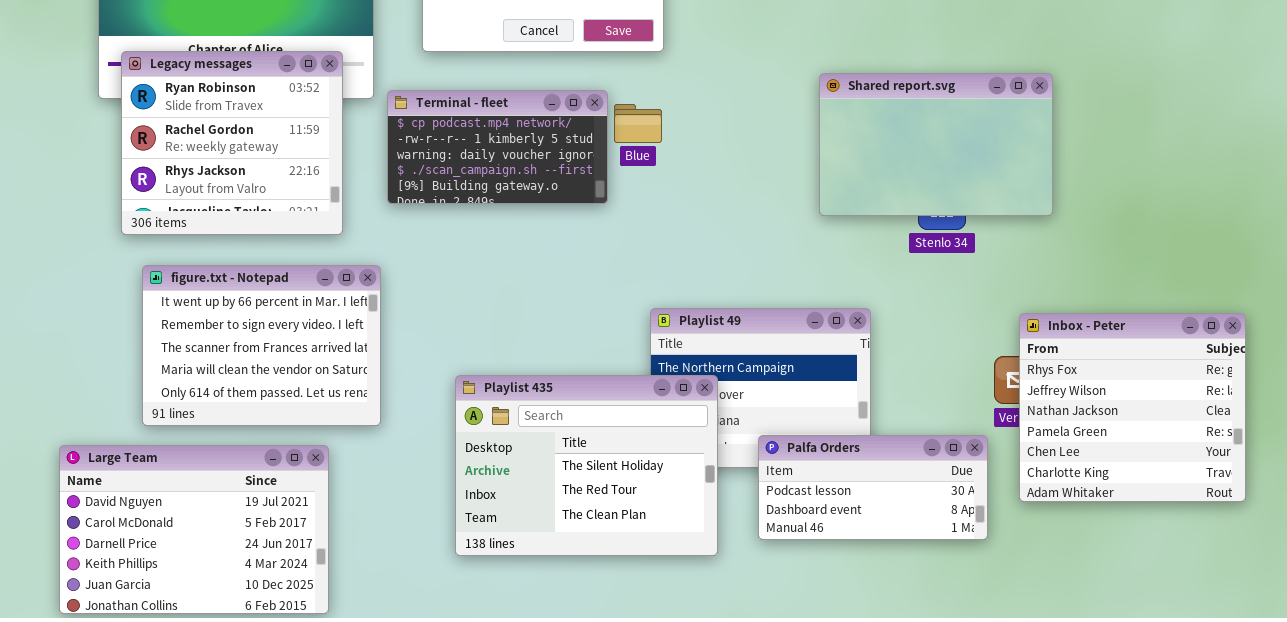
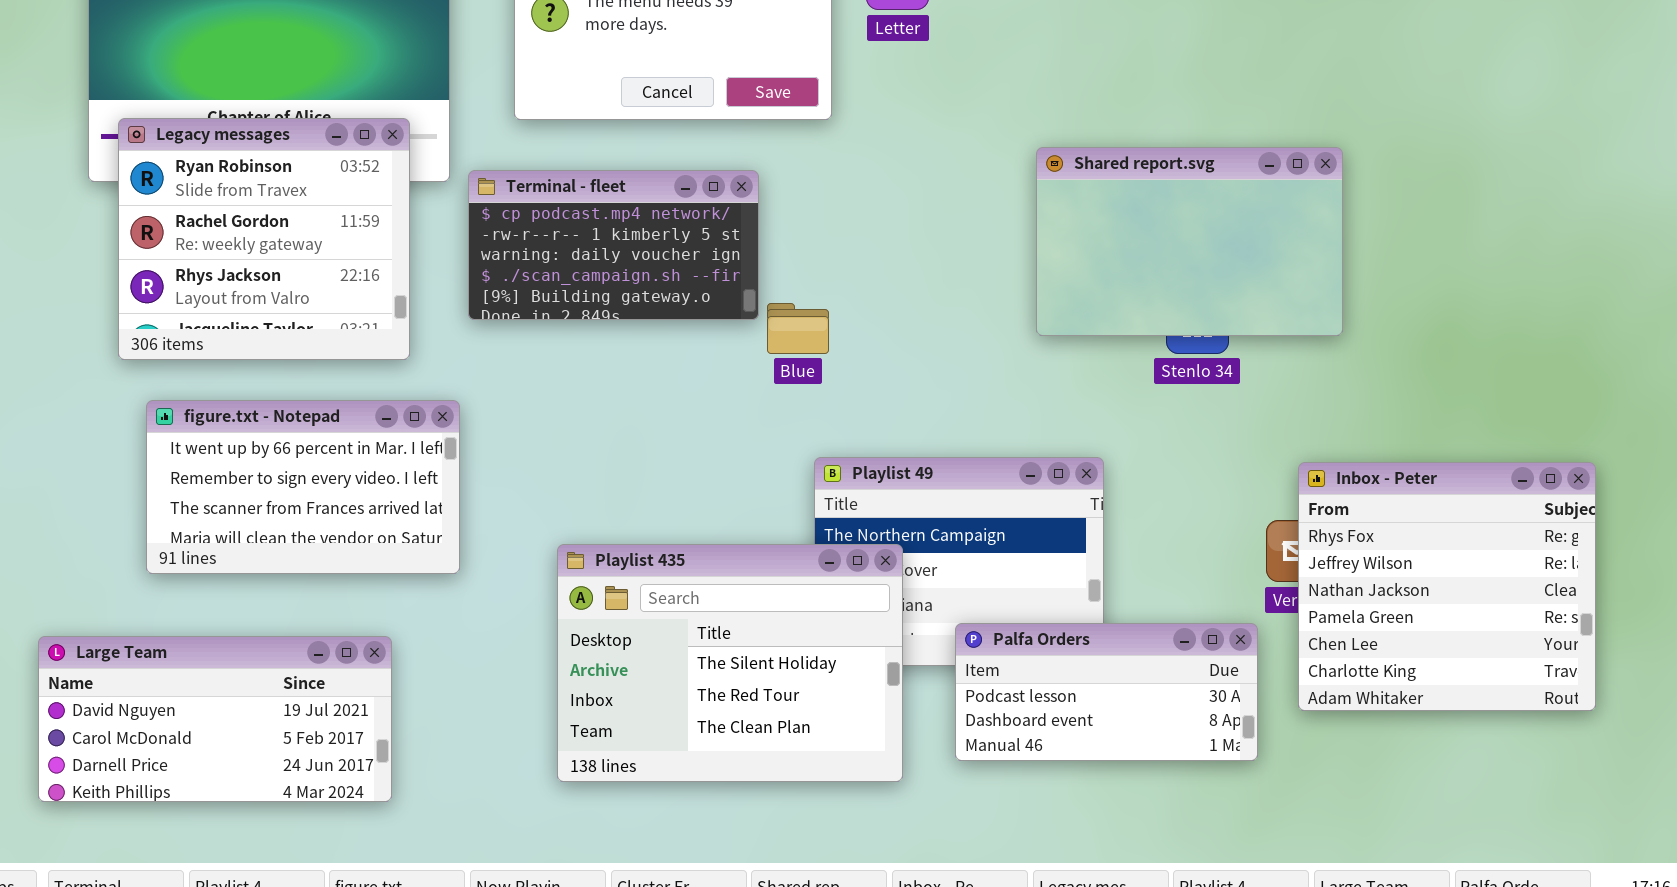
Blue: [614,104,662,143] -> [767,303,829,354], moved
figure.txt - Notepad: [142,265,381,426] -> [146,400,460,574], resized
Large Team: [59,445,329,614] -> [38,636,392,802], resized

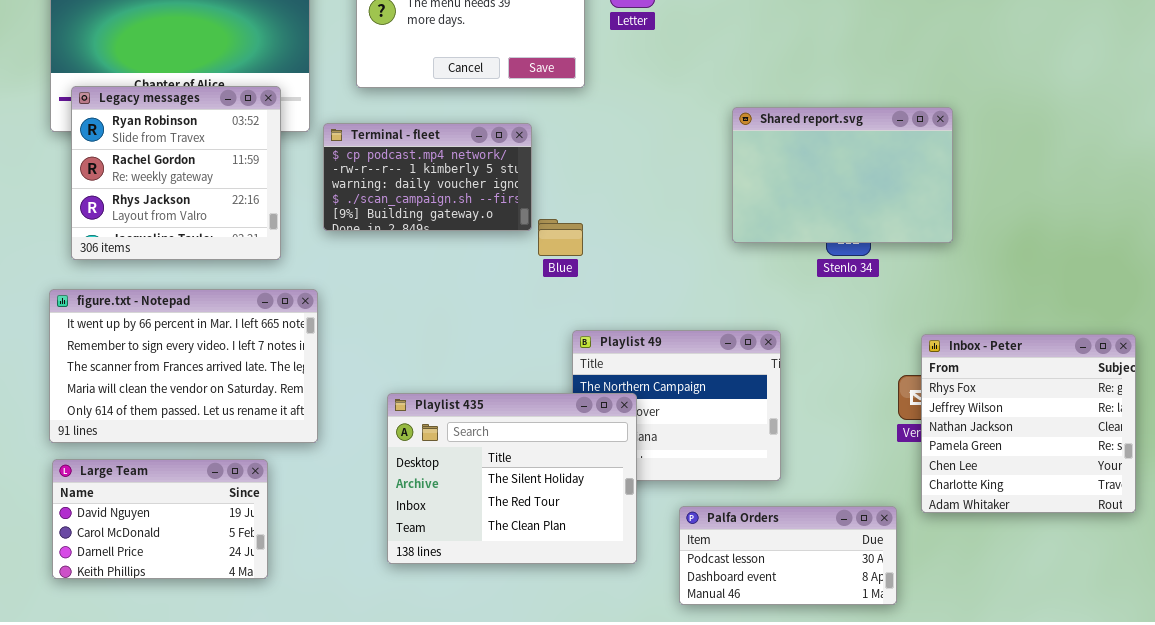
figure.txt - Notepad: [146,400,460,574] -> [49,289,318,443], resized
Palfa Orders: [955,623,1258,761] -> [679,506,897,605], moved
Large Team: [38,636,392,802] -> [52,459,268,579], resized

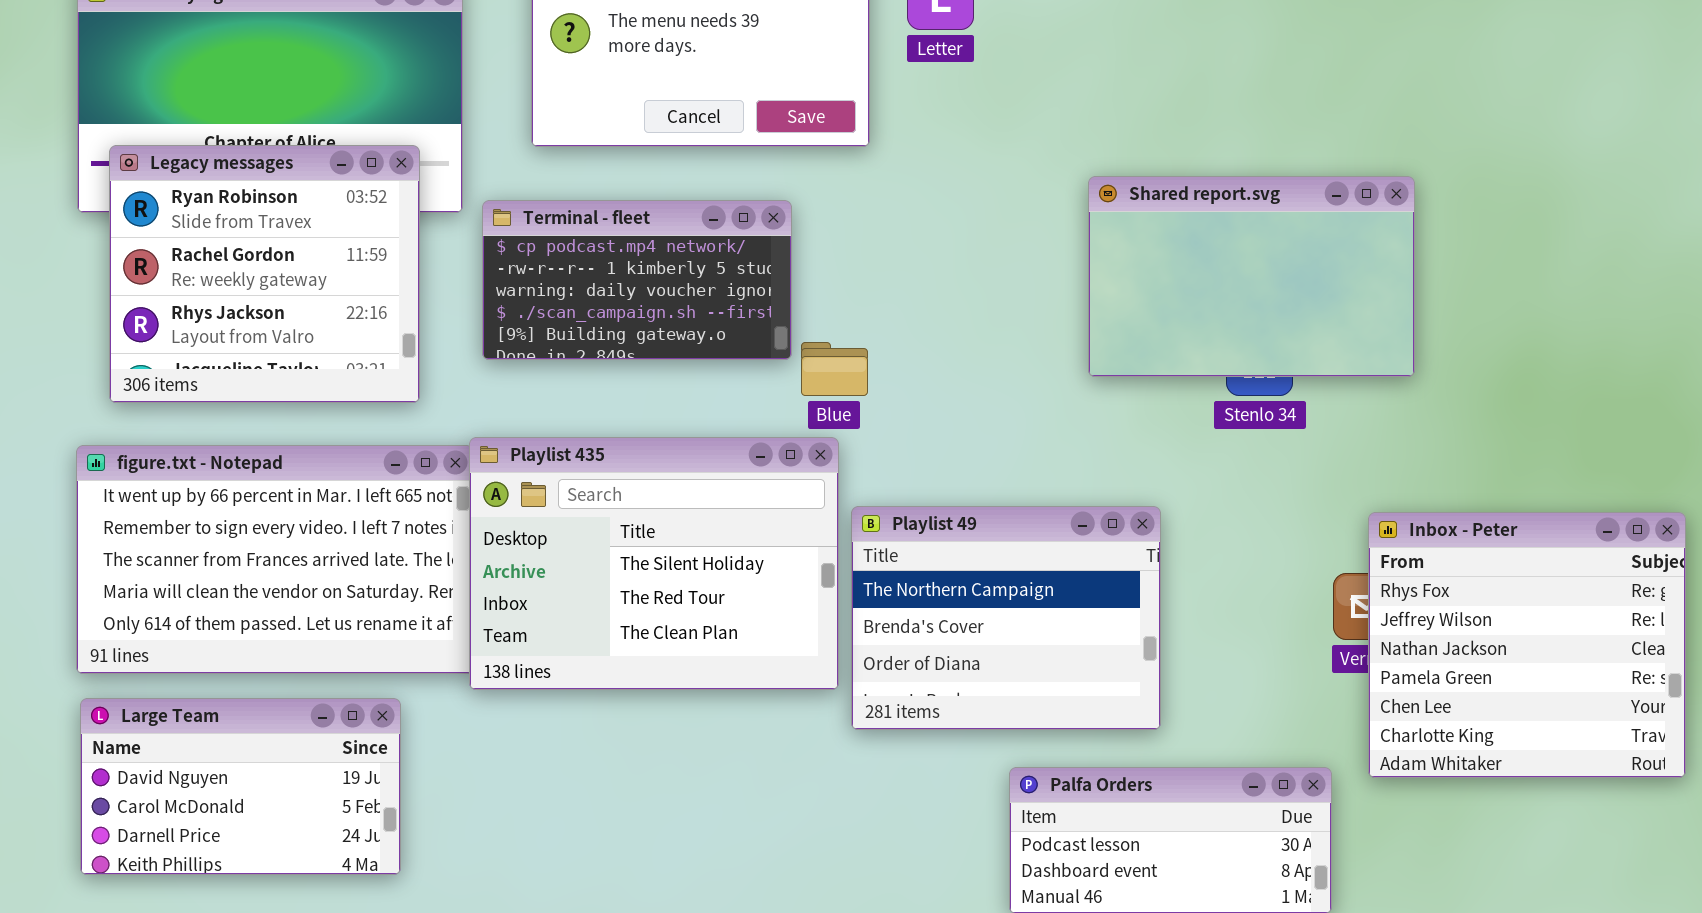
Playlist 435: [387,393,637,564] -> [469,437,839,690], moved

